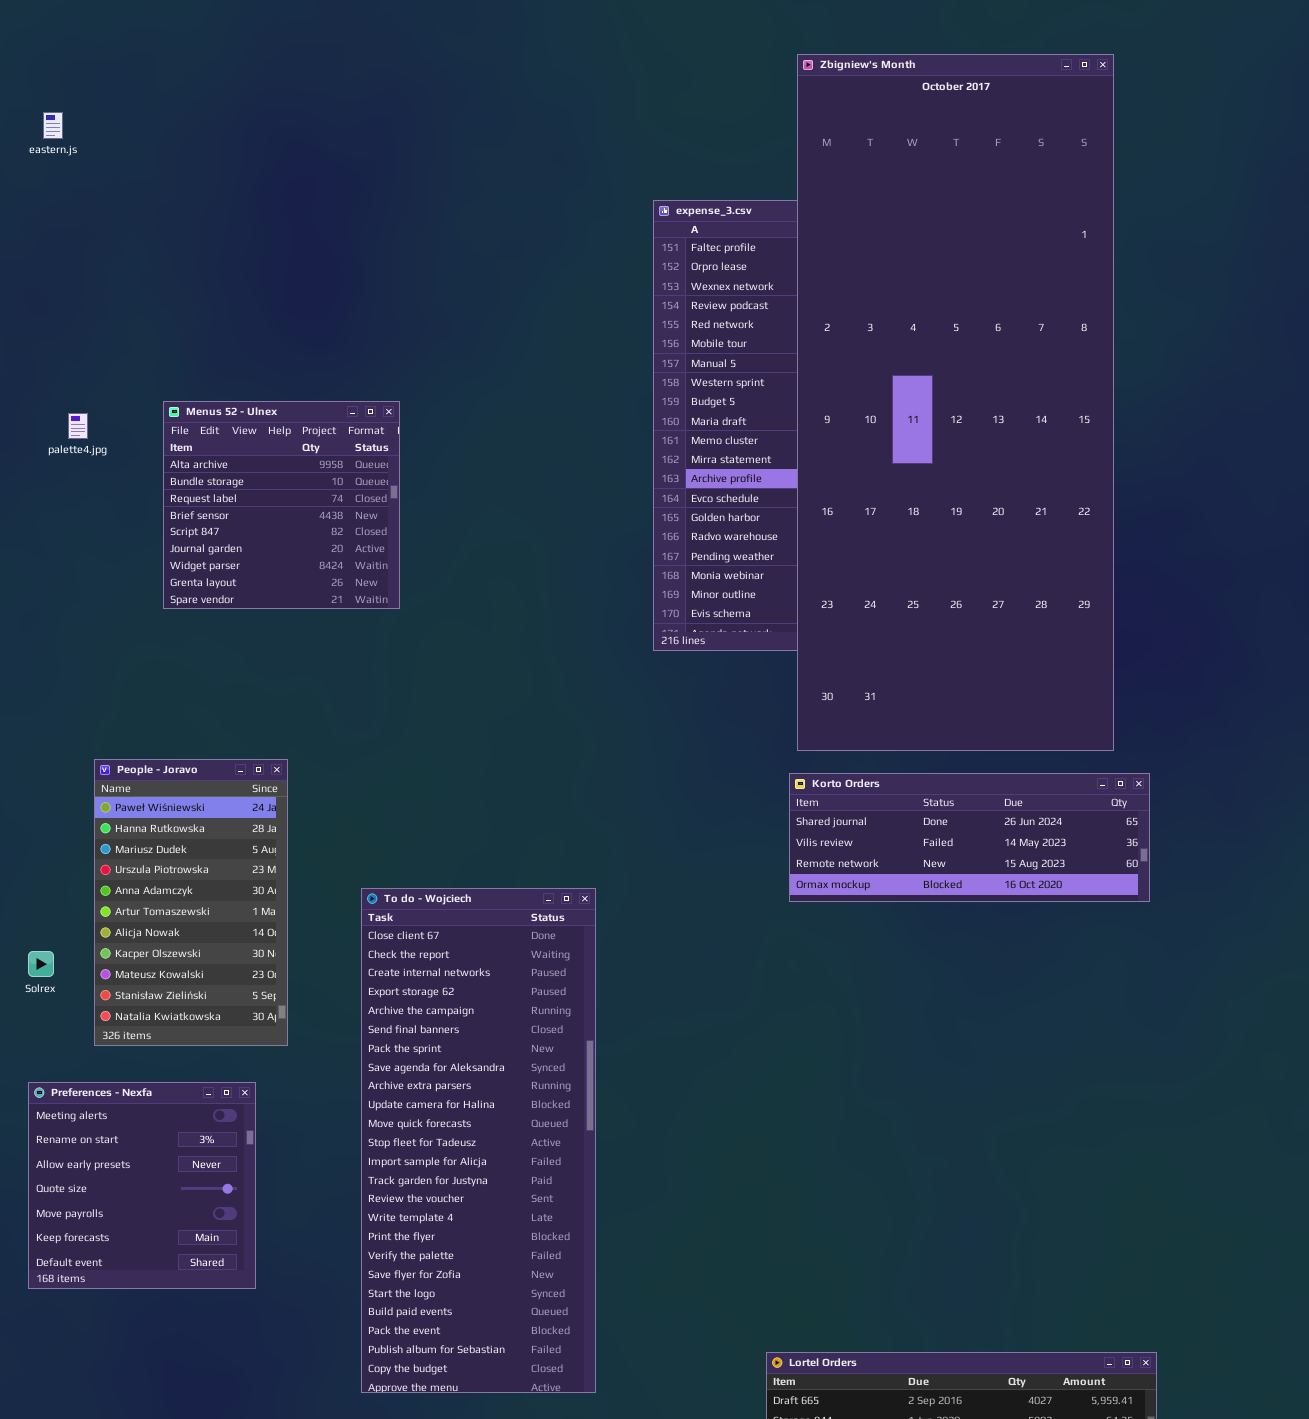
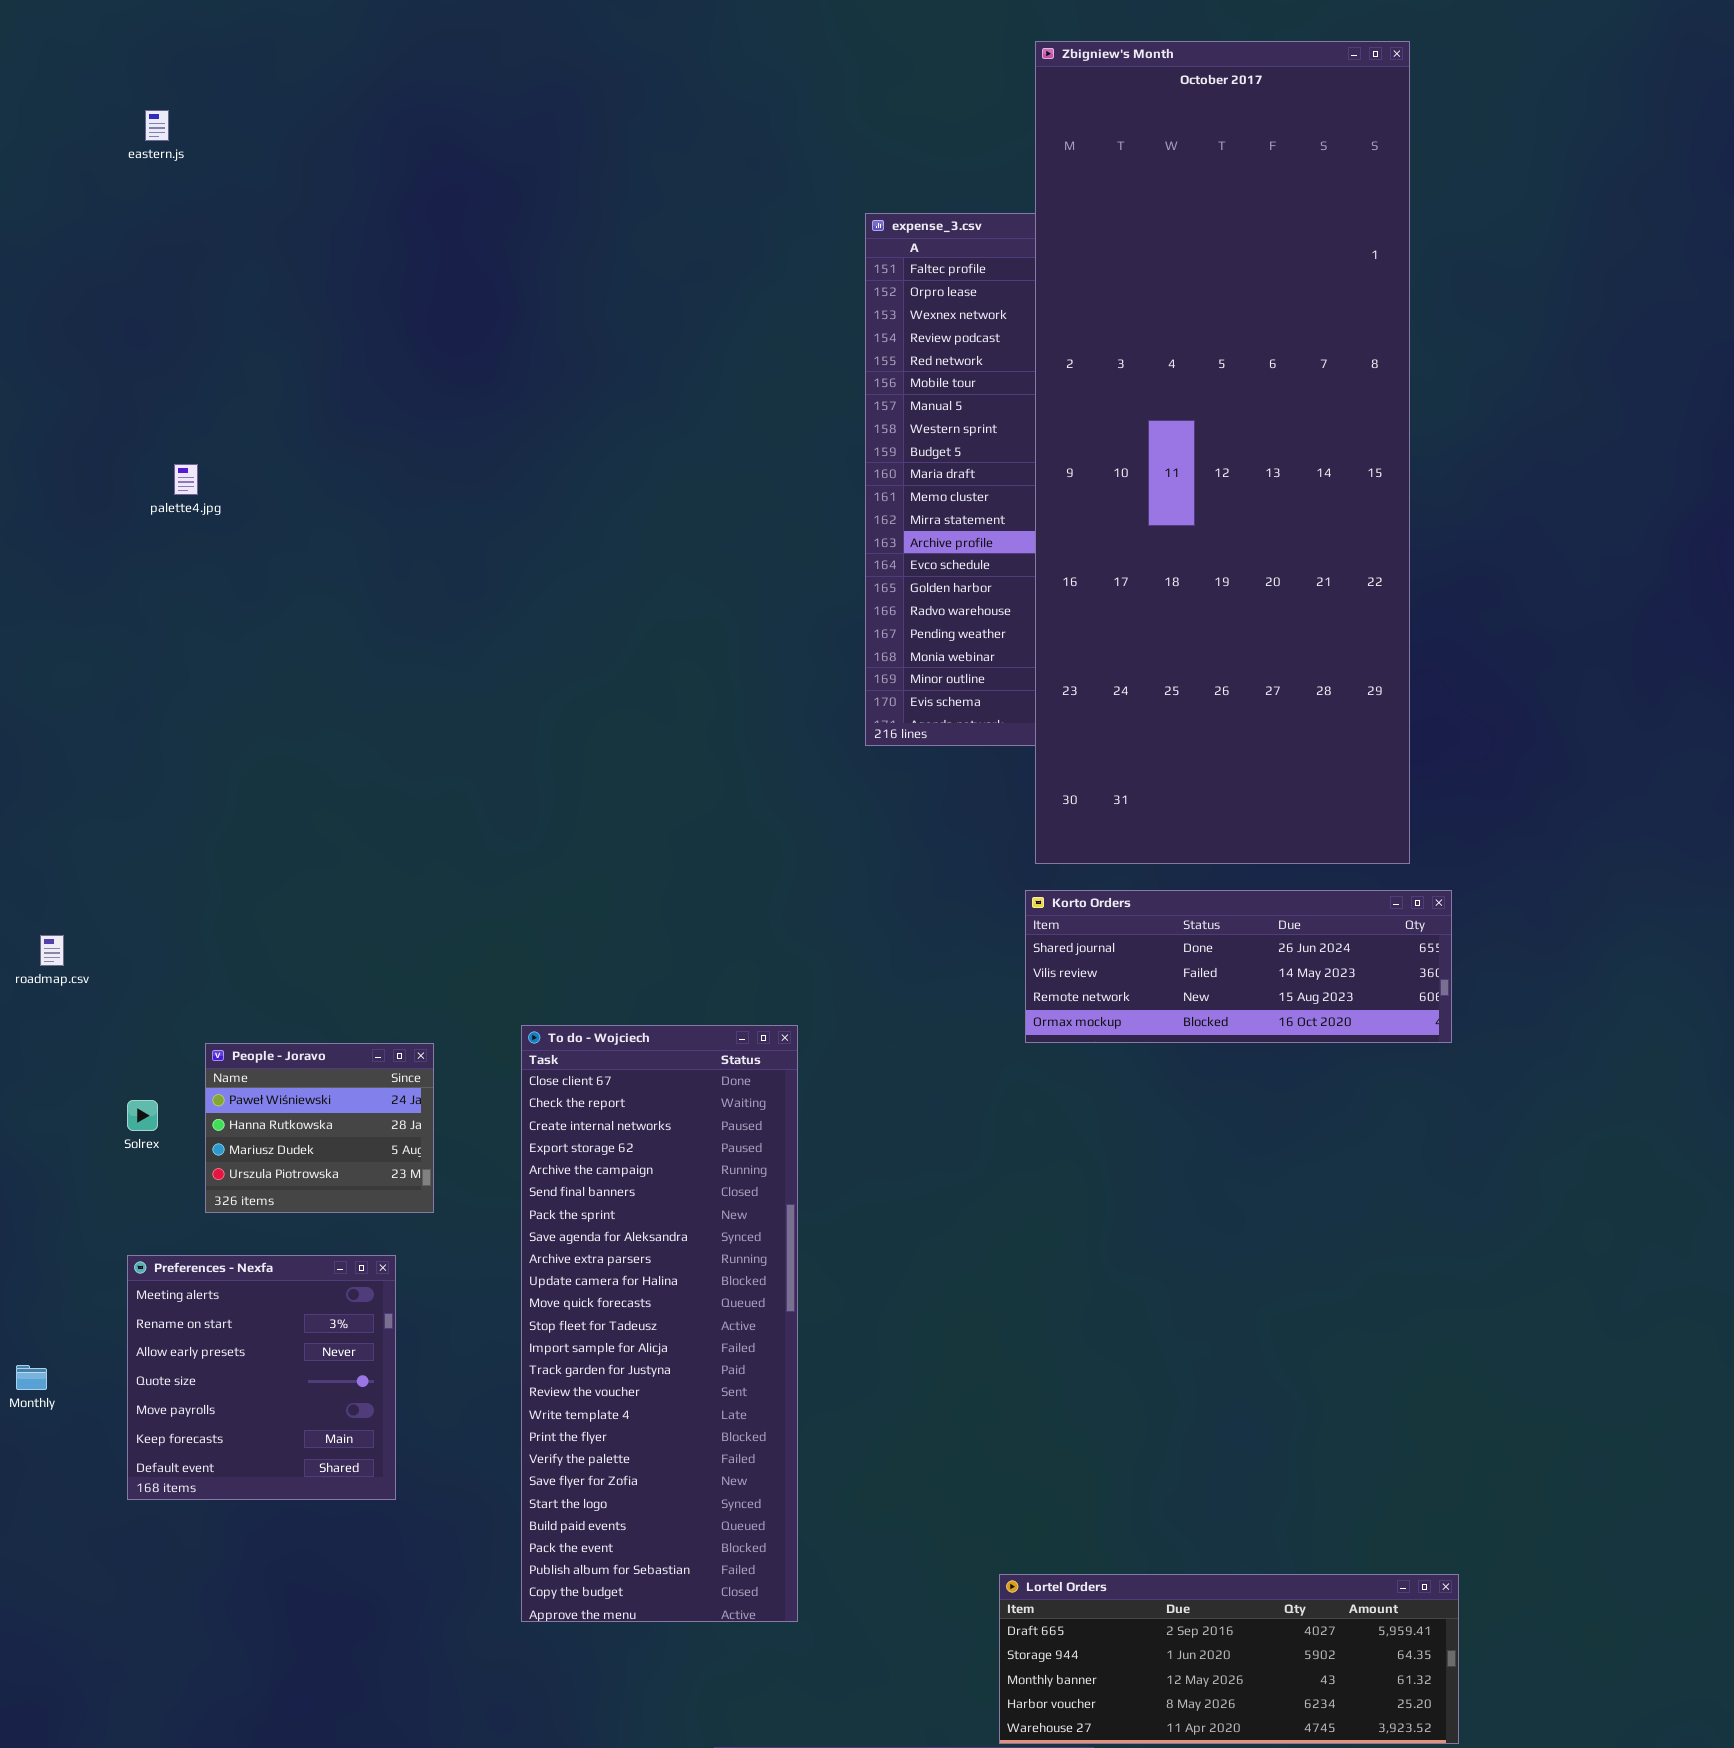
Menus 52 - Ulnex: [163,401,400,609] -> none, closed
People - Joravo: [94,759,288,1046] -> [205,1043,434,1213], resized

